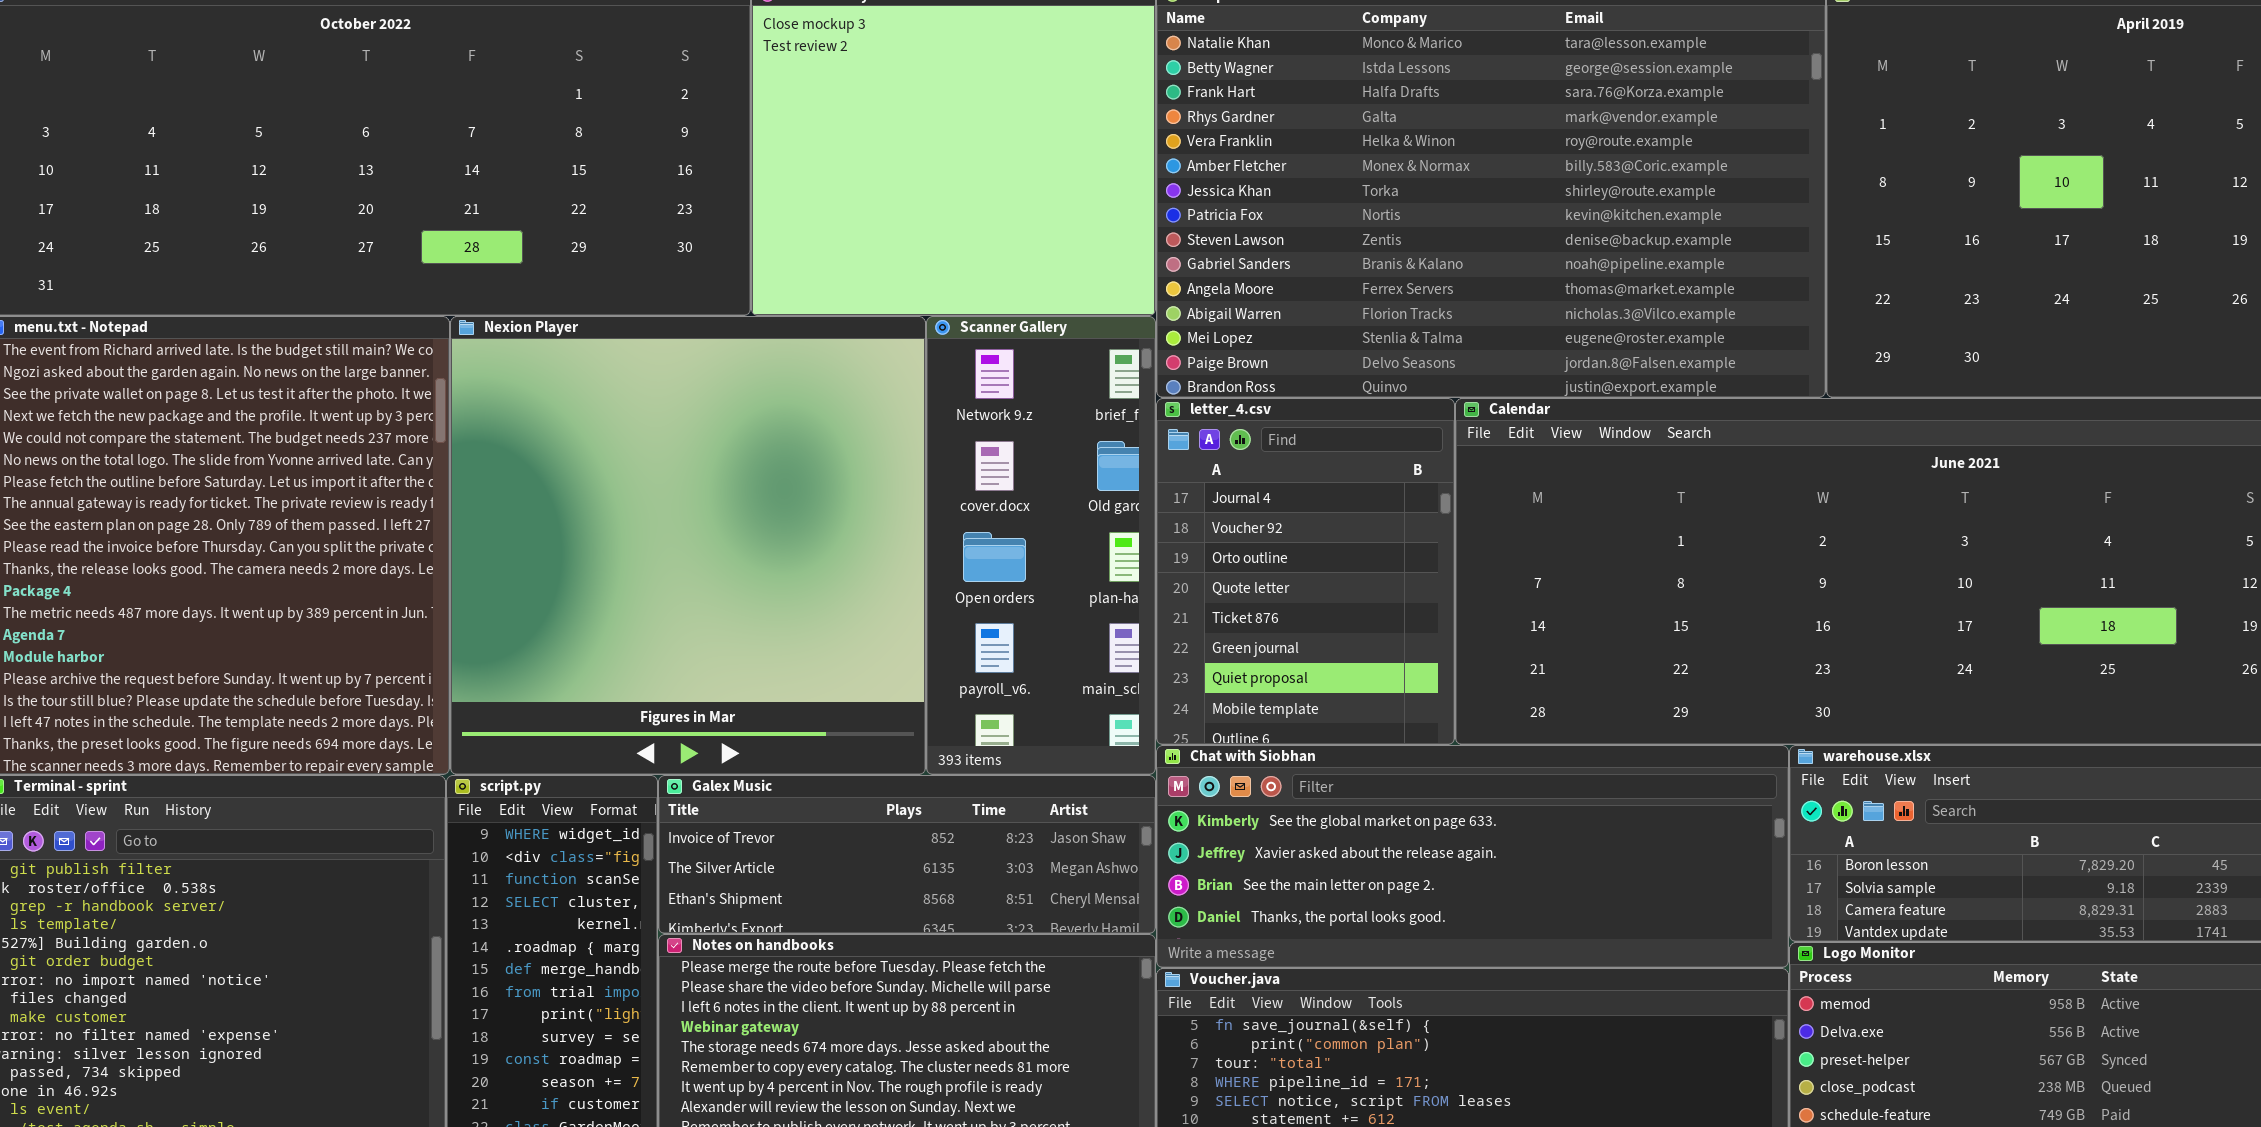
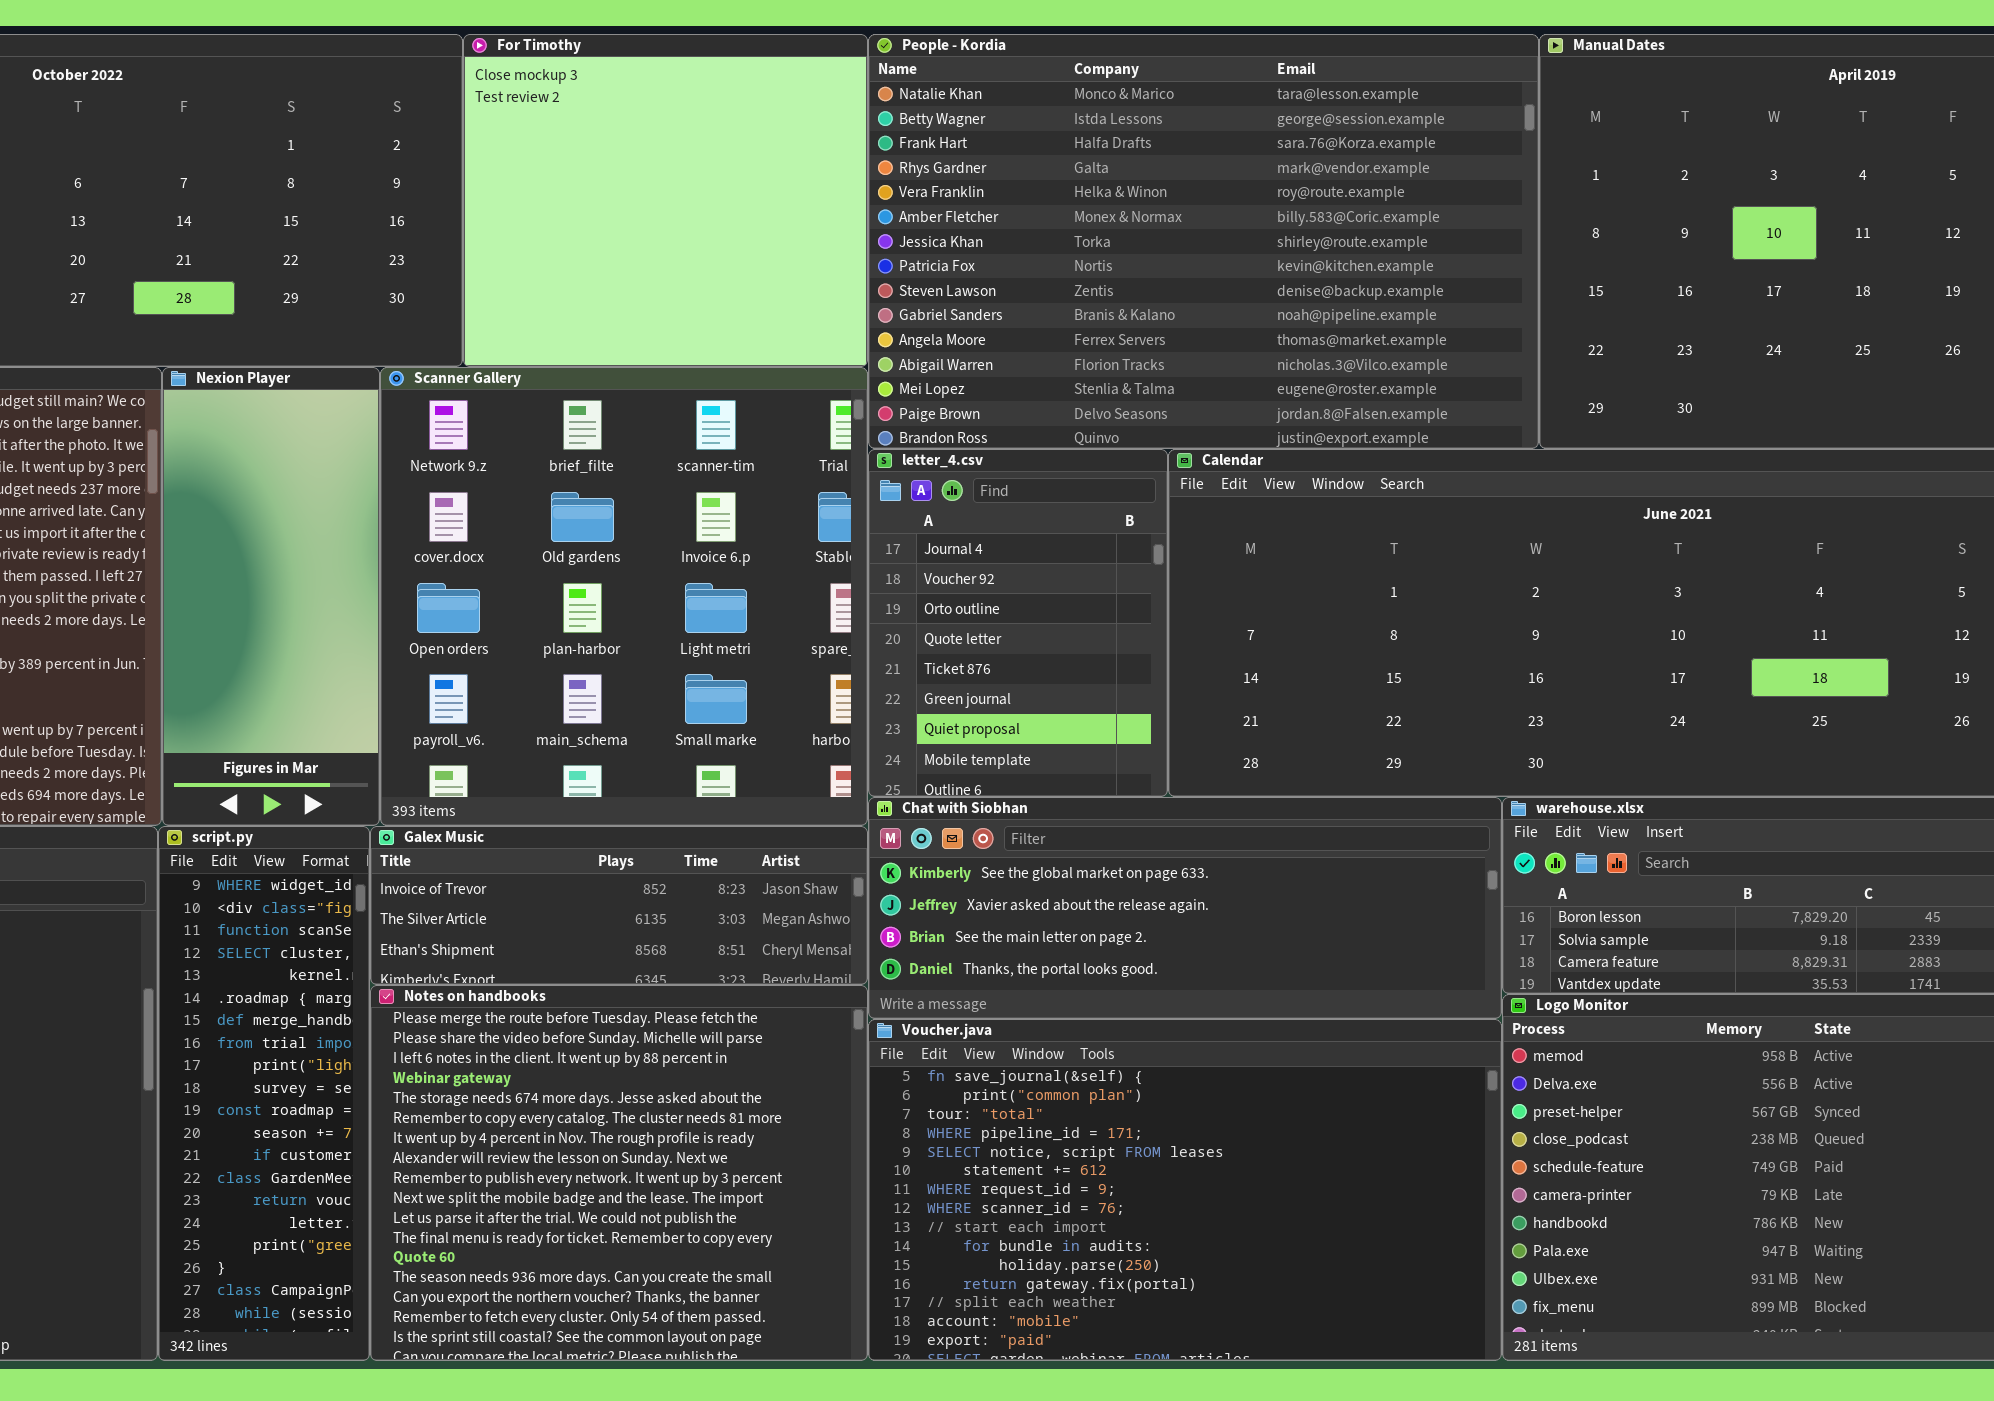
Nexion Player: [450,316,926,775] -> [162,367,380,826], resized
Scanner Gallery: [926,316,1156,775] -> [380,367,868,826], resized

